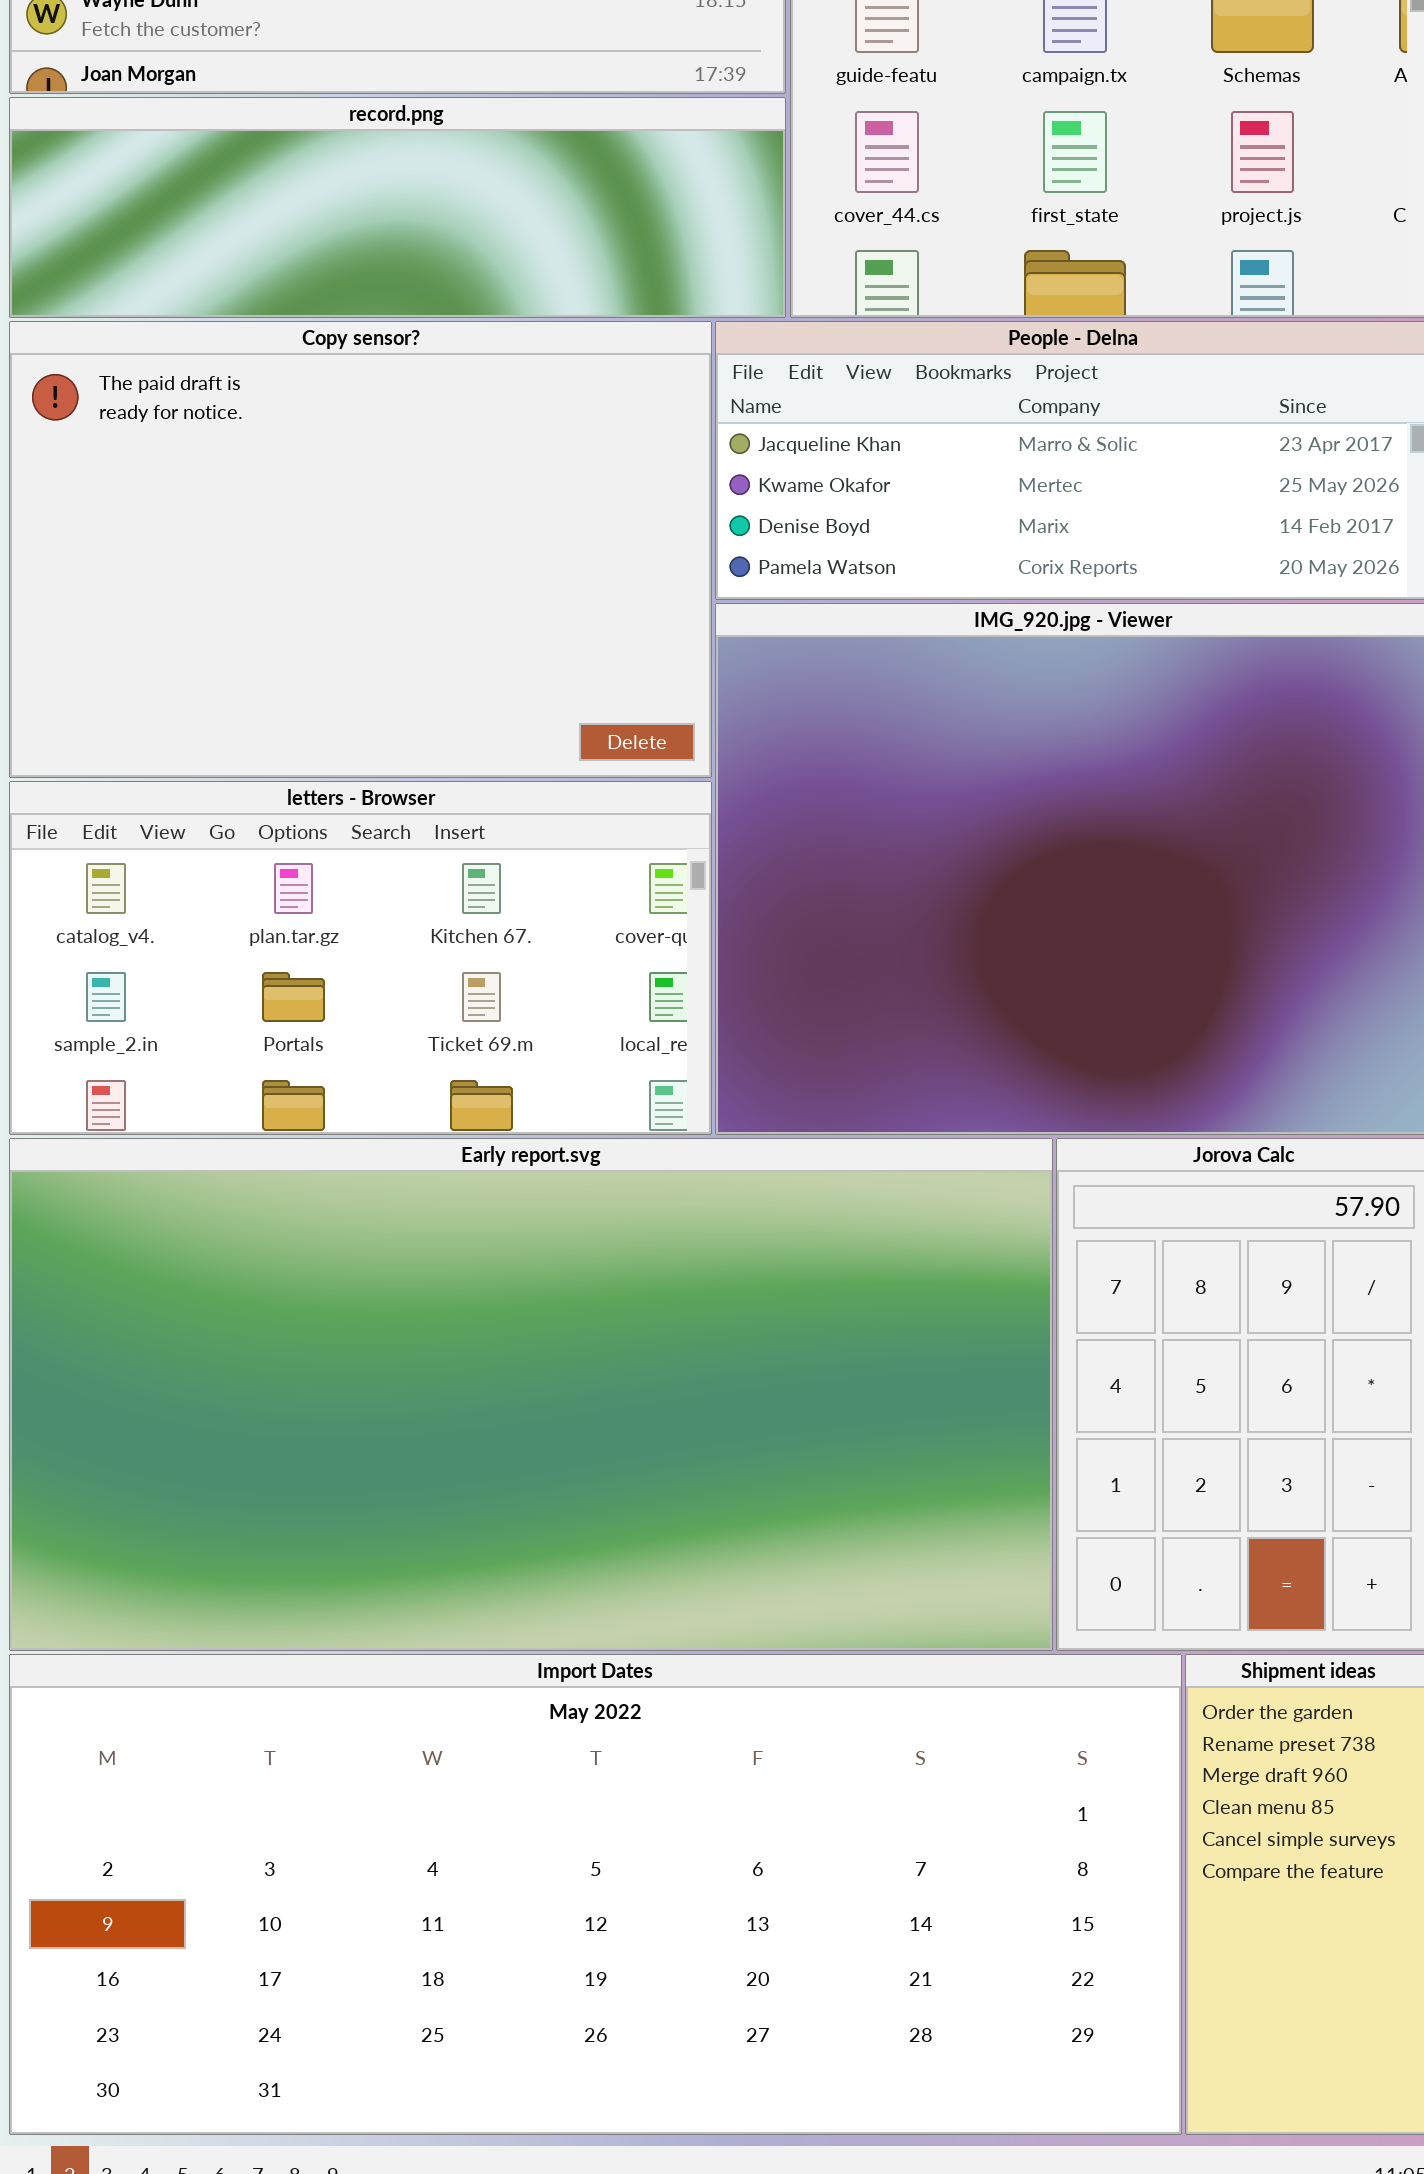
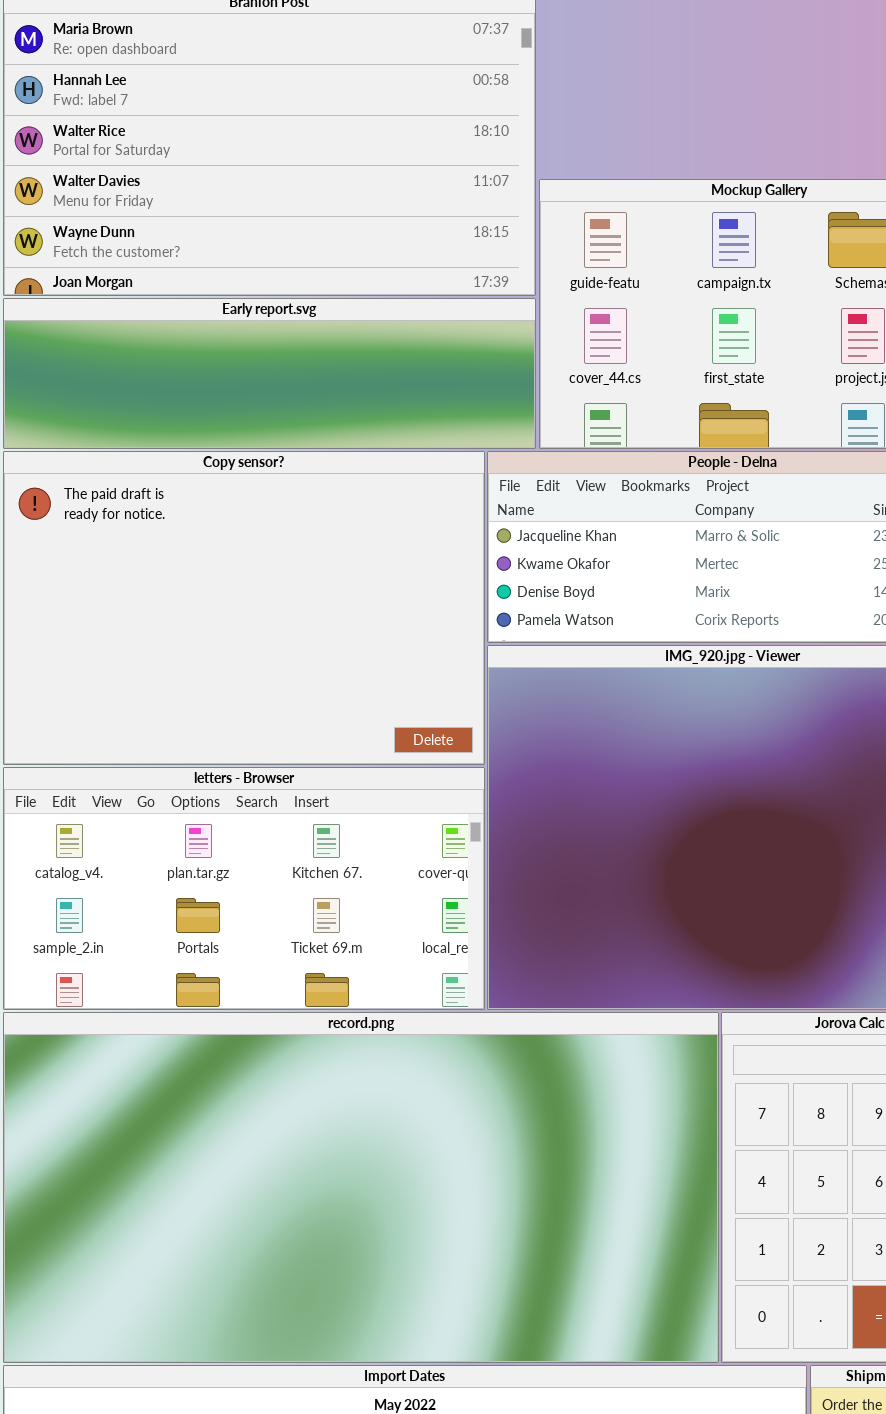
record.png: [9,97,786,318] -> [3,1012,719,1363], moved, resized
Early report.svg: [9,1138,1053,1651] -> [3,298,536,449], moved, resized

